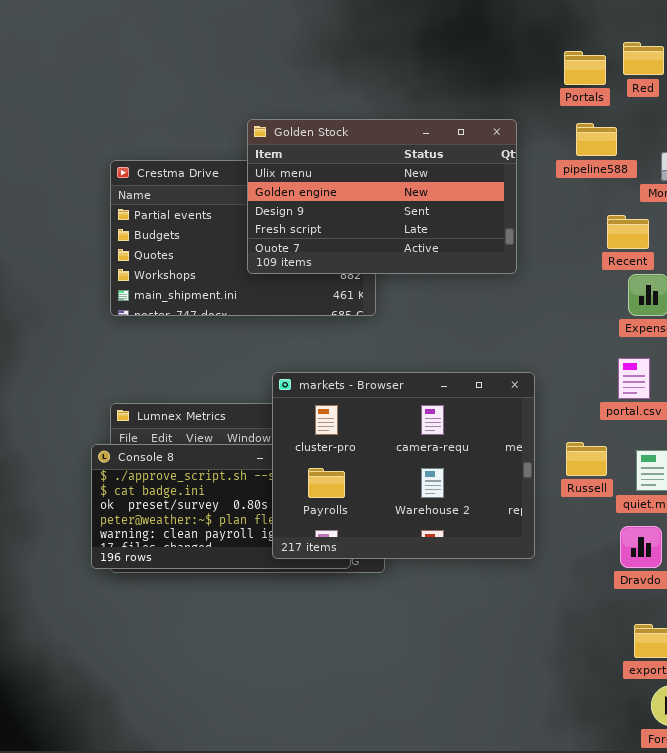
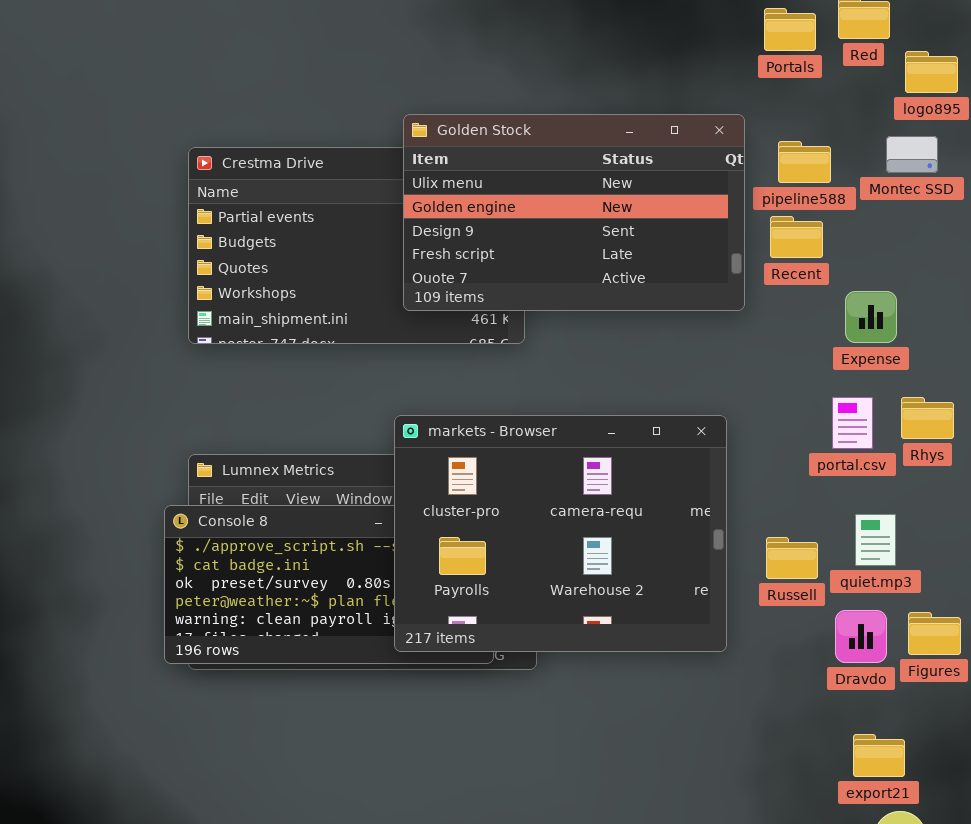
Golden Stock: [247,119,517,274] -> [403,114,745,311], moved
pipeline588: [576,123,617,156] -> [778,141,831,183], moved
Recent: [607,215,649,249] -> [770,216,823,258], moved
Russell: [566,442,607,476] -> [766,537,818,579], moved

